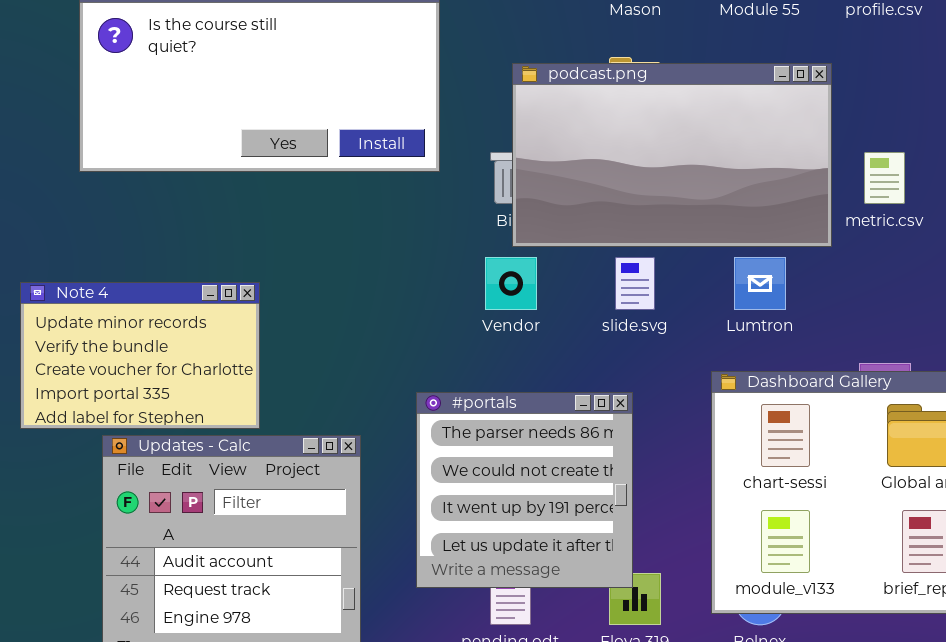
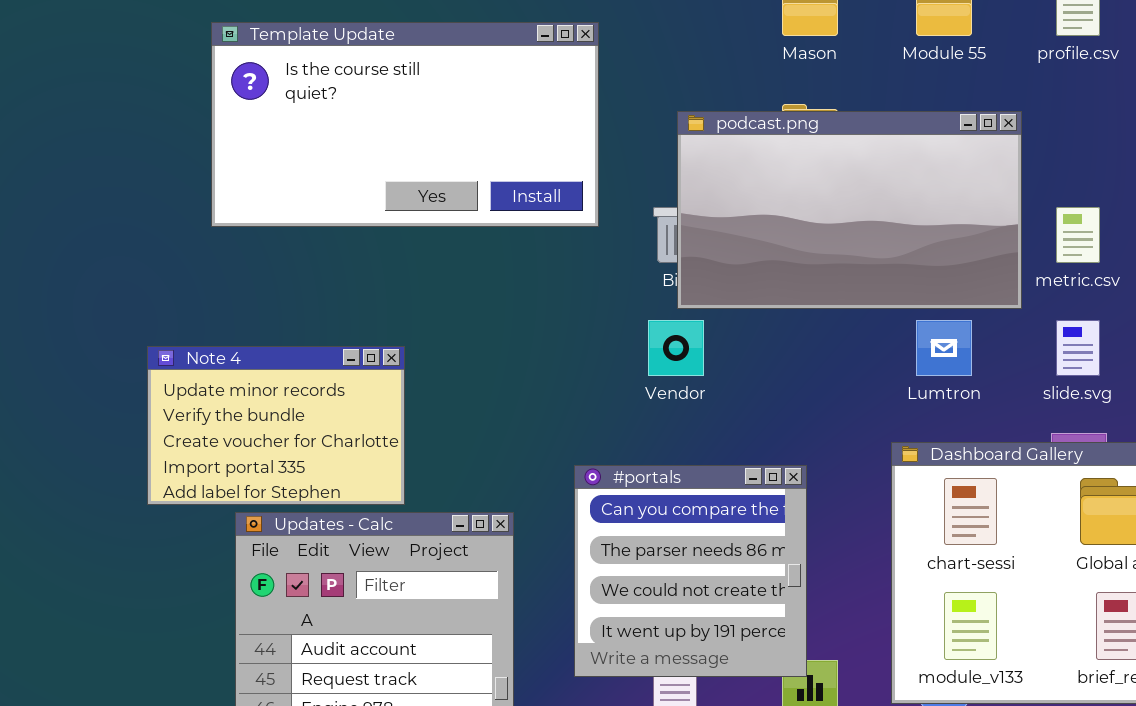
slide.svg: [615,257,655,310] -> [1056,320,1100,376], moved
#portals: [416,392,633,588] -> [574,465,807,677], scrolled up 1 row

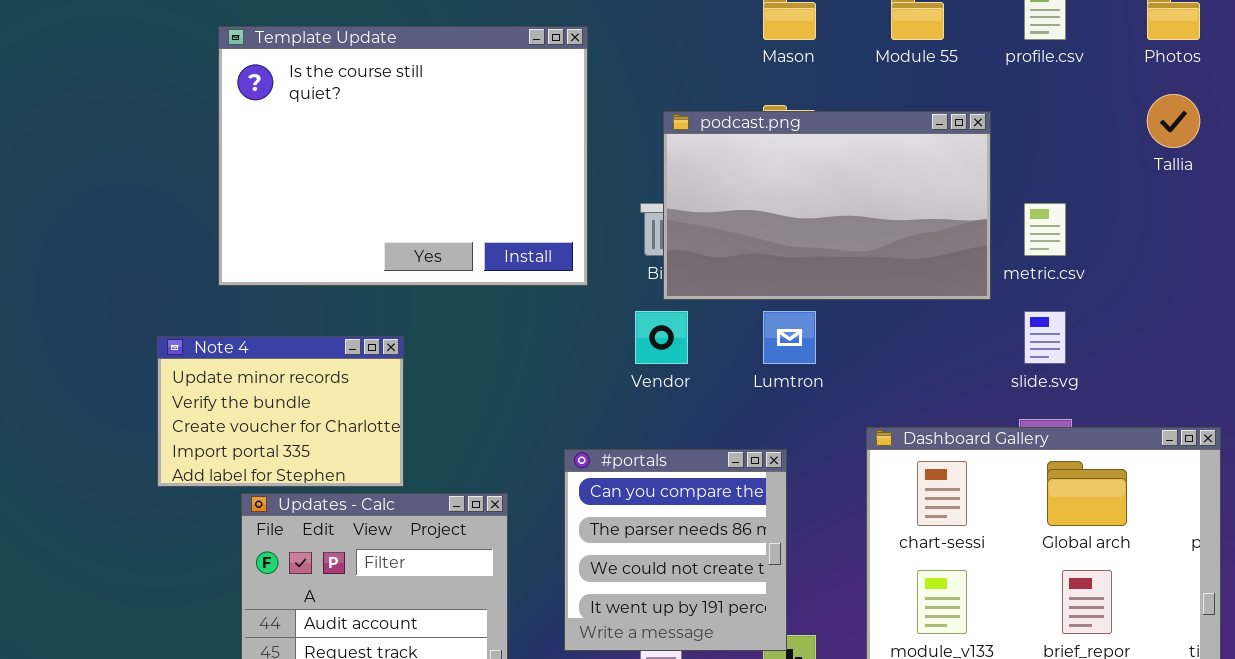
Template Update: [211,22,599,227] -> [218,26,588,286], resized
Lumtron: [916,320,972,376] -> [763,311,816,364], moved

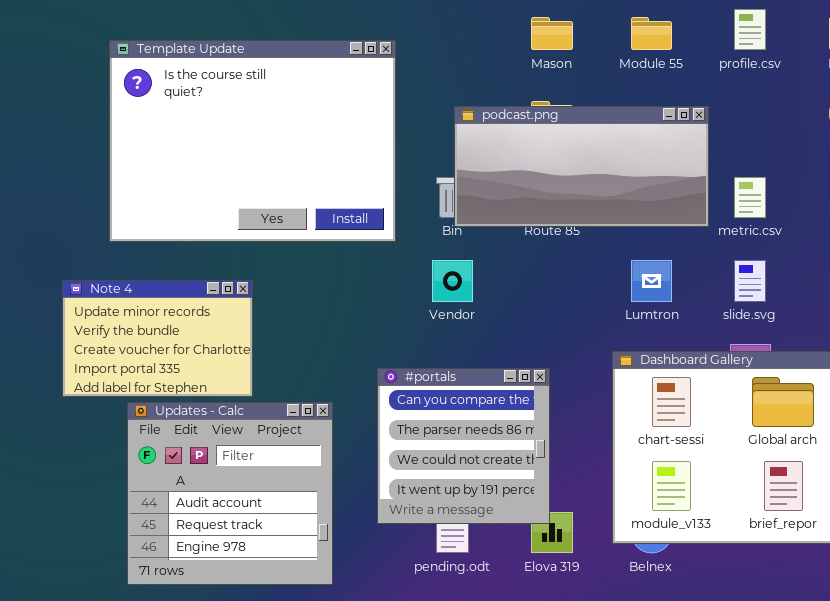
podcast.png: [663,111,991,300] -> [454,106,709,227], resized
Lumtron: [763,311,816,364] -> [631,260,672,302], moved

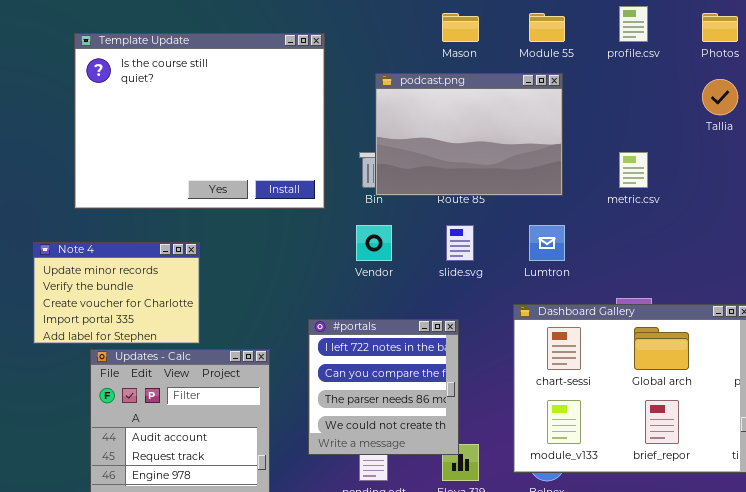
podcast.png: [454,106,709,227] -> [375,73,563,196], resized
slide.svg: [734,260,766,302] -> [446,225,474,261], moved
#portals: [377,368,550,524] -> [308,319,459,455], scrolled up 1 row

